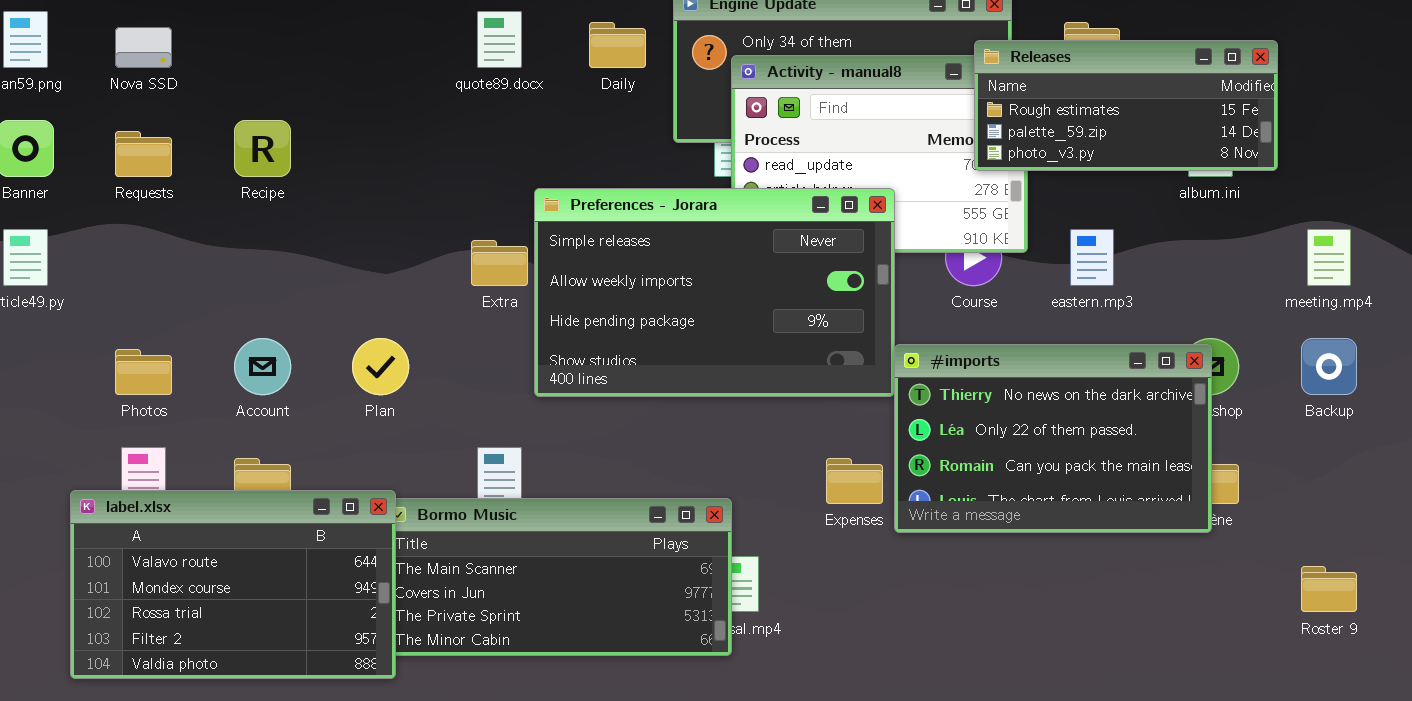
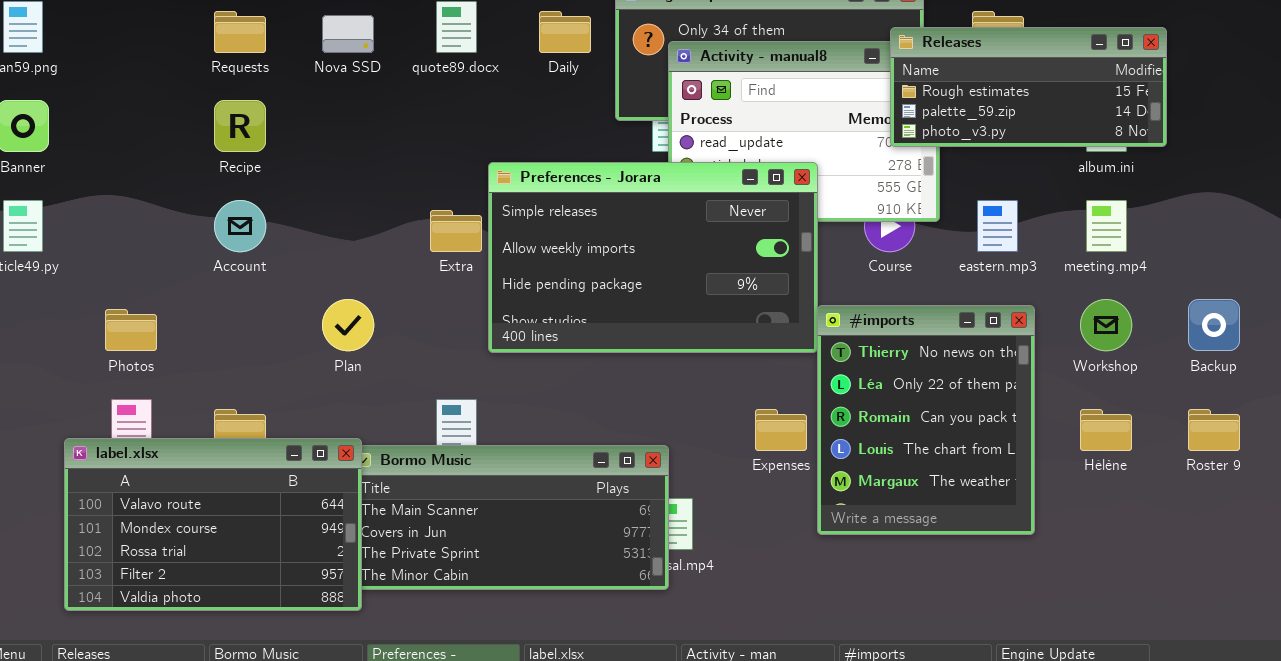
Nova SSD: [115,27,172,68] -> [322,15,374,53], moved
Requests: [115,131,172,177] -> [214,11,266,53], moved
meeting.mp4: [1307,229,1351,286] -> [1086,200,1127,252], moved
Account: [234,338,291,395] -> [214,200,266,252], moved
#imports: [894,344,1212,533] -> [817,305,1035,535], resized
Roster 9: [1301,566,1357,612] -> [1188,409,1240,451], moved

